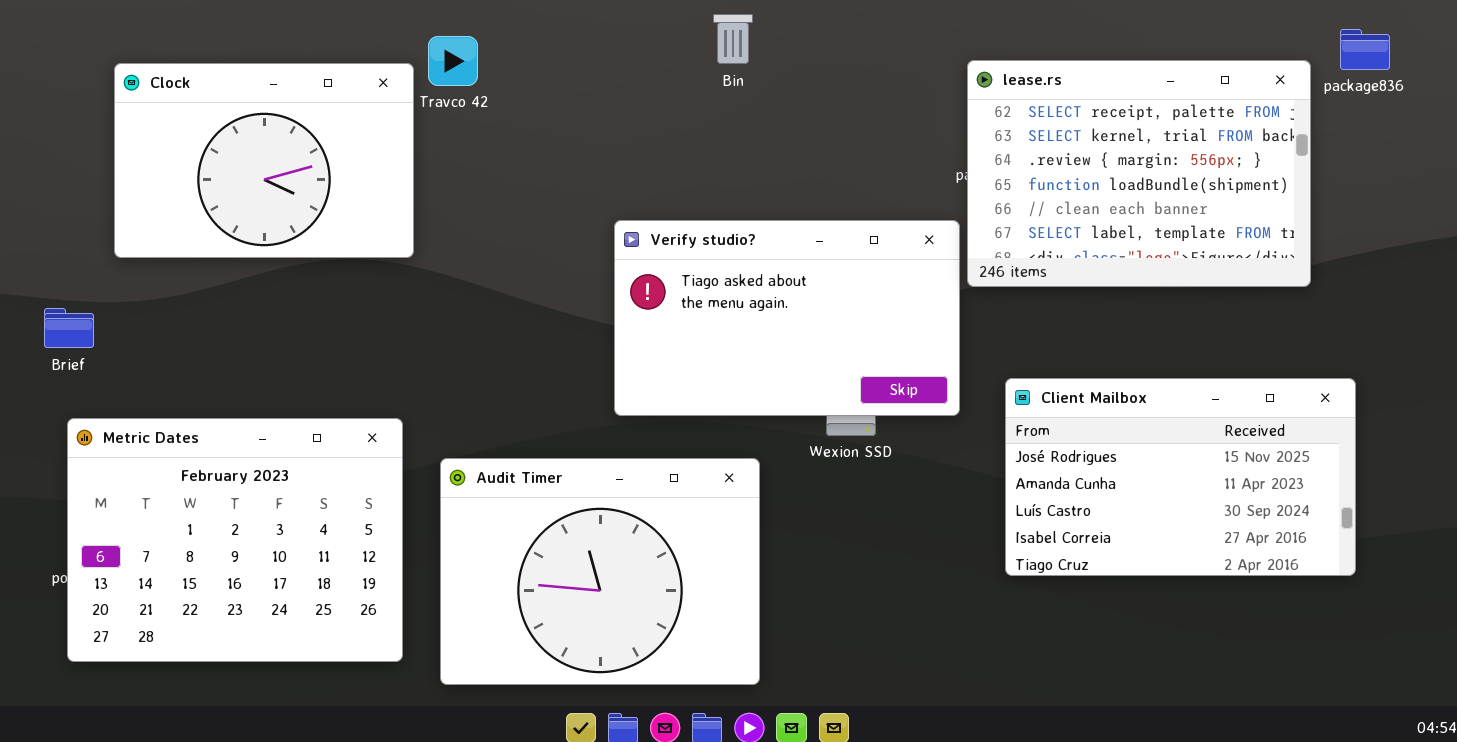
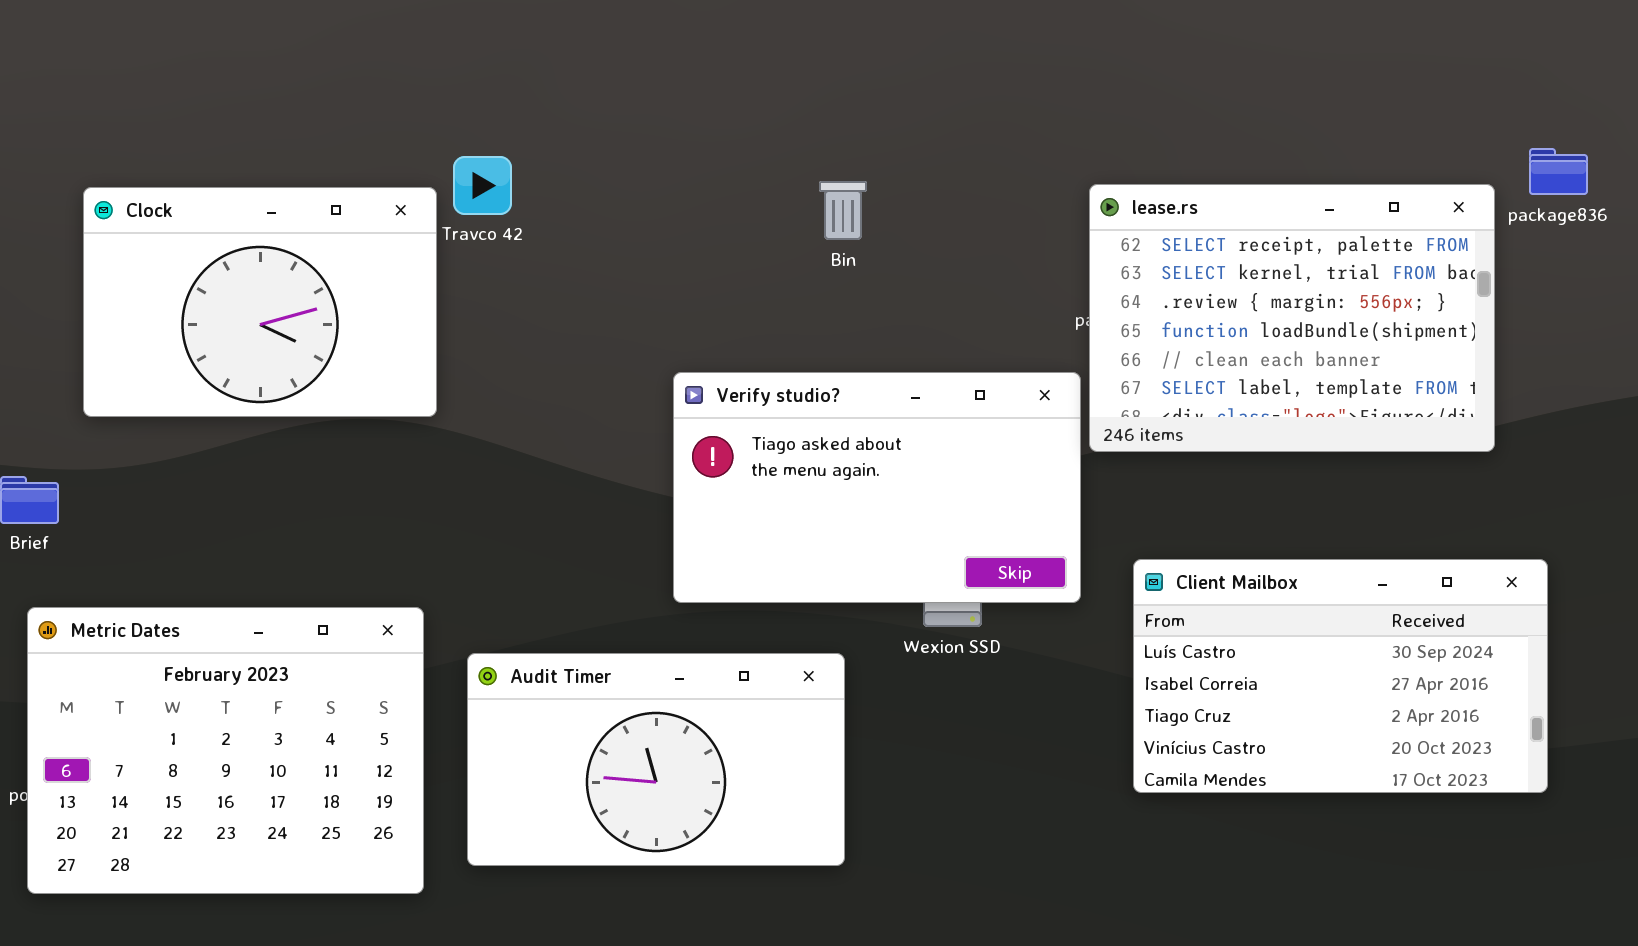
Bin: [713,14,753,64] -> [819,181,867,240], moved
Client Mailbox: [1005,378,1356,576] -> [1133,559,1548,793], scrolled down 2 rows
Audit Timer: [440,458,760,685] -> [467,653,845,866], resized

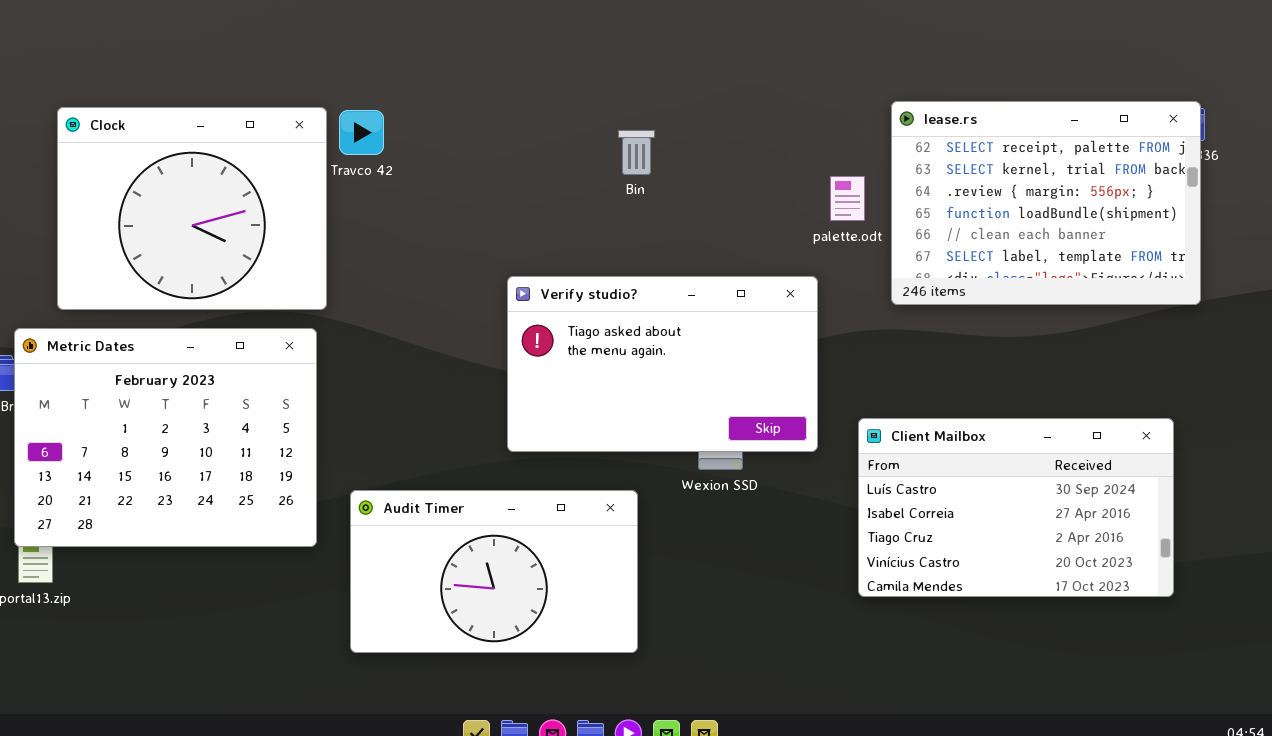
lease.rs: [1089,184,1495,452] -> [891,101,1201,305], moved
Clock: [83,187,437,417] -> [57,107,327,310], resized
Metric Dates: [27,607,424,894] -> [14,328,317,547], moved

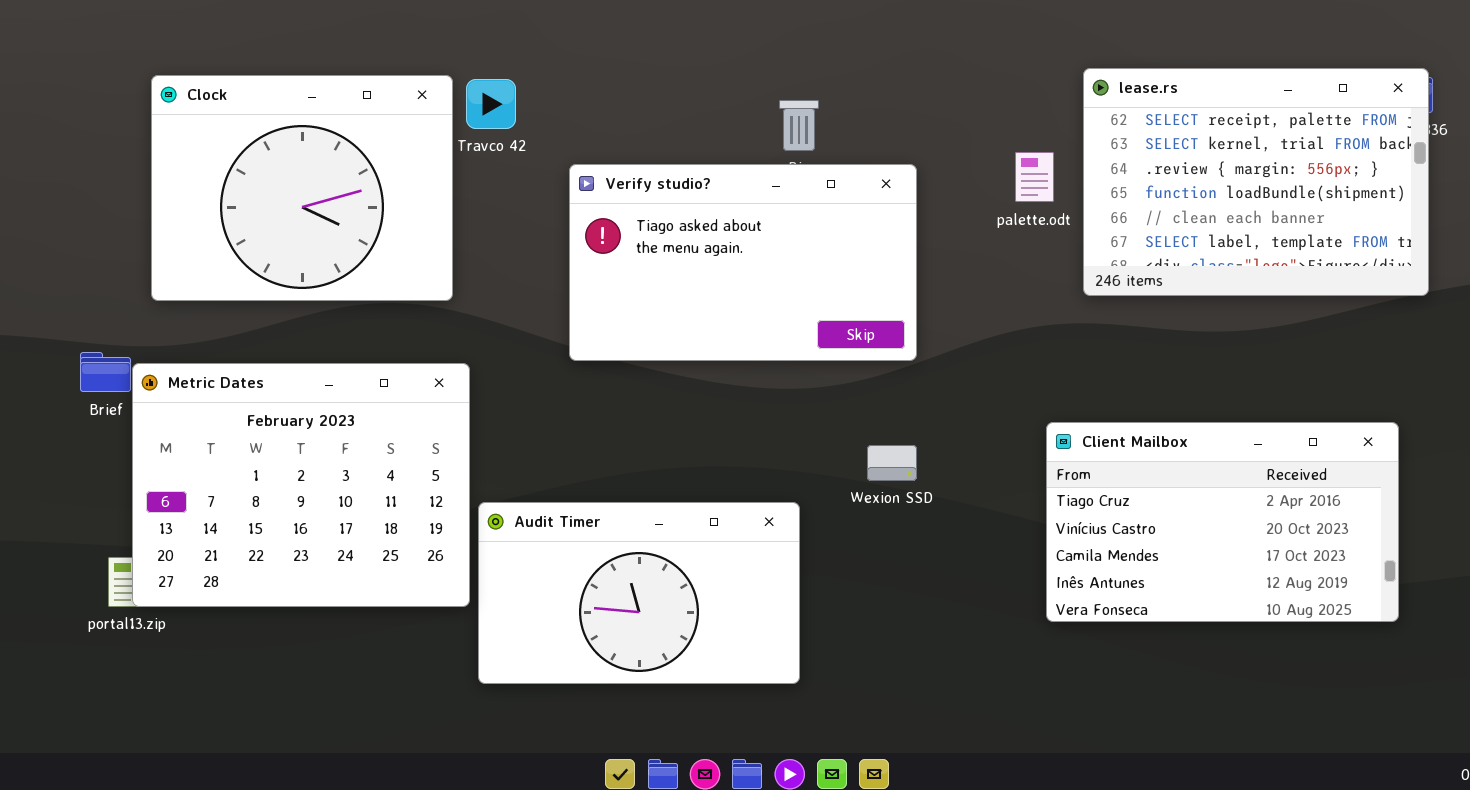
Verify studio?: [507,276,818,452] -> [569,164,917,361], moved
Metric Dates: [14,328,317,547] -> [132,363,470,607], moved
Client Mailbox: [858,418,1174,597] -> [1046,422,1399,622], scrolled down 2 rows

